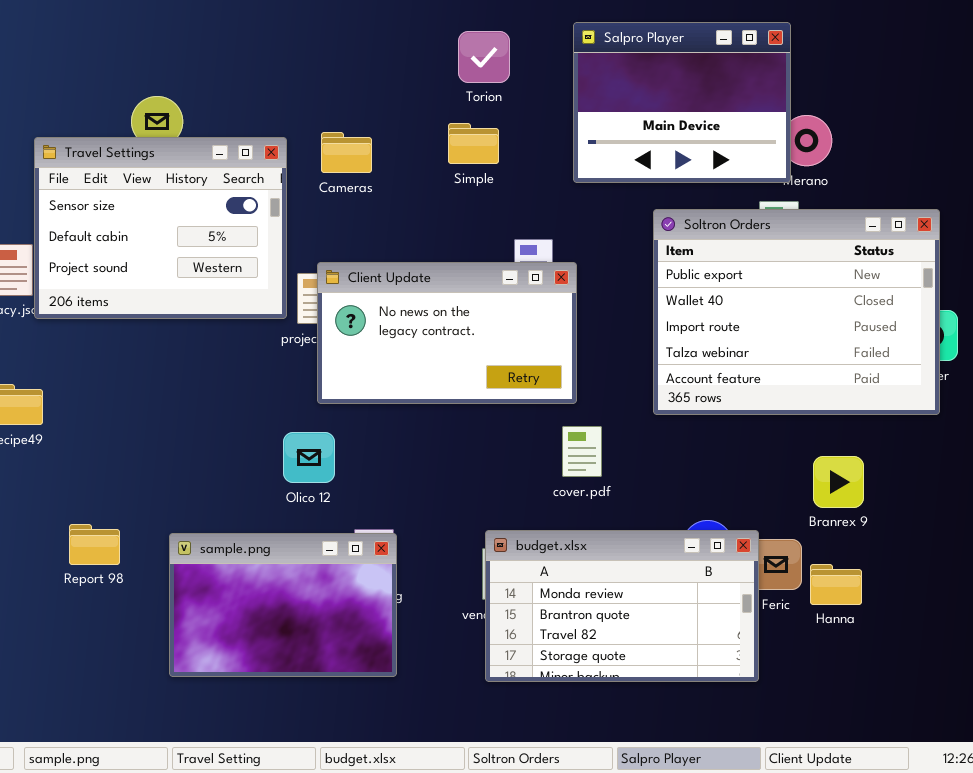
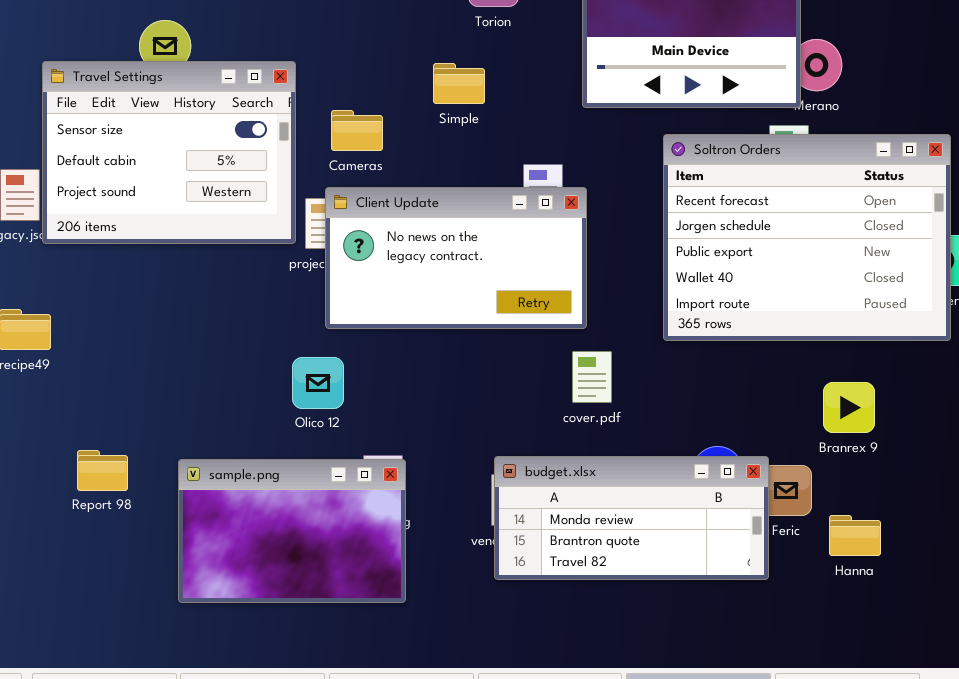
Simple: [448,123,499,164] -> [433,63,485,104], moved
Cameras: [321,132,372,173] -> [331,110,383,151], moved
Soltron Orders: [653,209,940,415] -> [663,134,951,341], scrolled up 2 rows
budget.xlsx: [485,530,759,682] -> [494,456,769,580], resized
Hanna: [810,564,862,605] -> [829,515,881,556], moved

